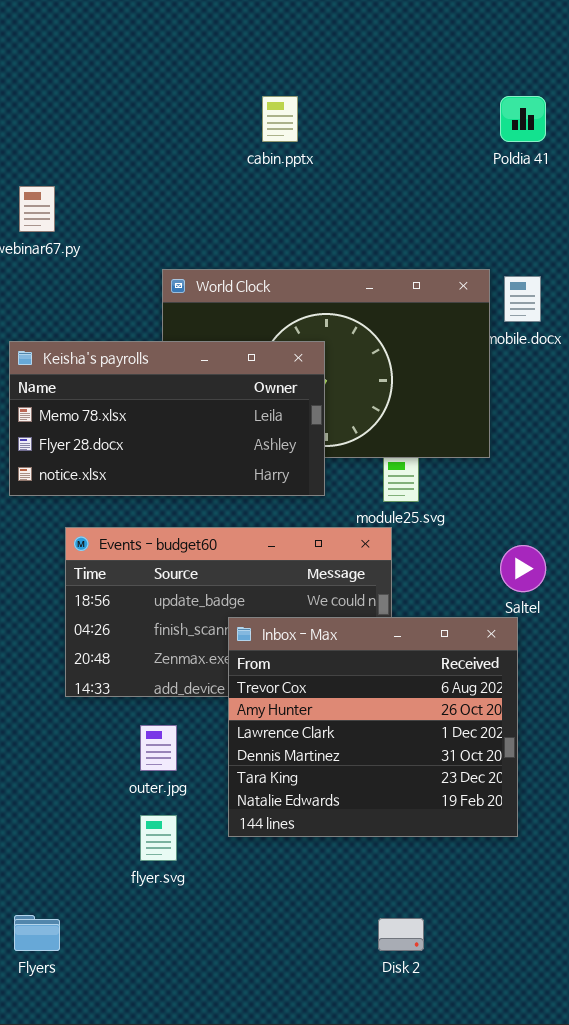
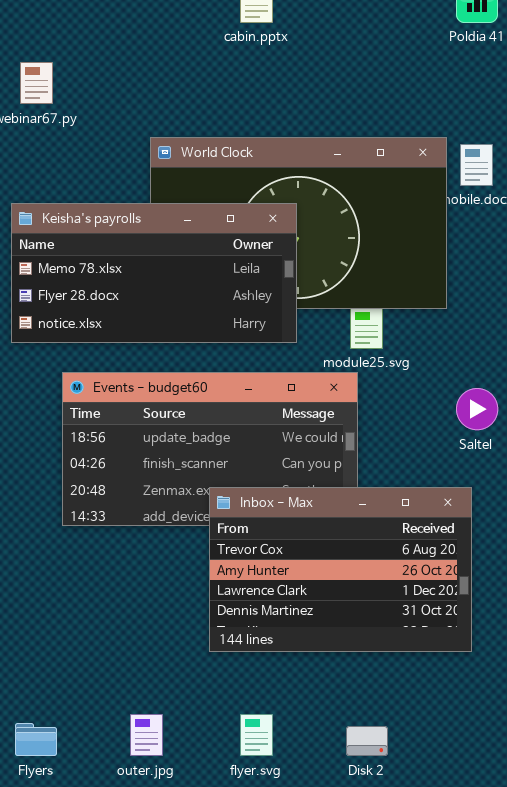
Inbox - Max: [228,617,518,837] -> [209,487,472,652], resized
outer.jpg: [140,725,177,771] -> [130,714,163,756], moved
flyer.svg: [140,815,177,861] -> [240,714,273,756], moved

